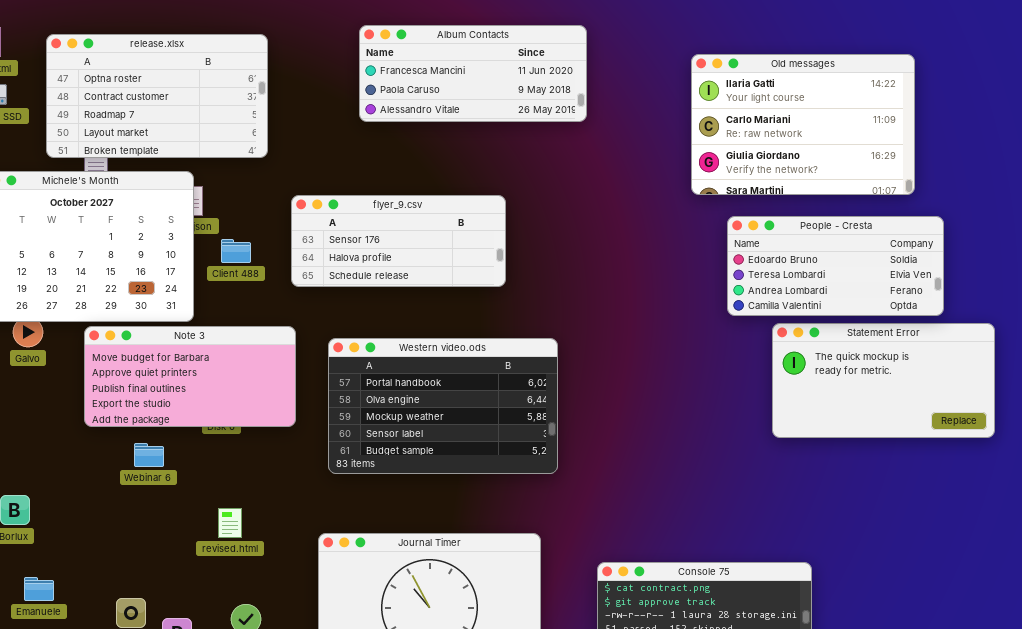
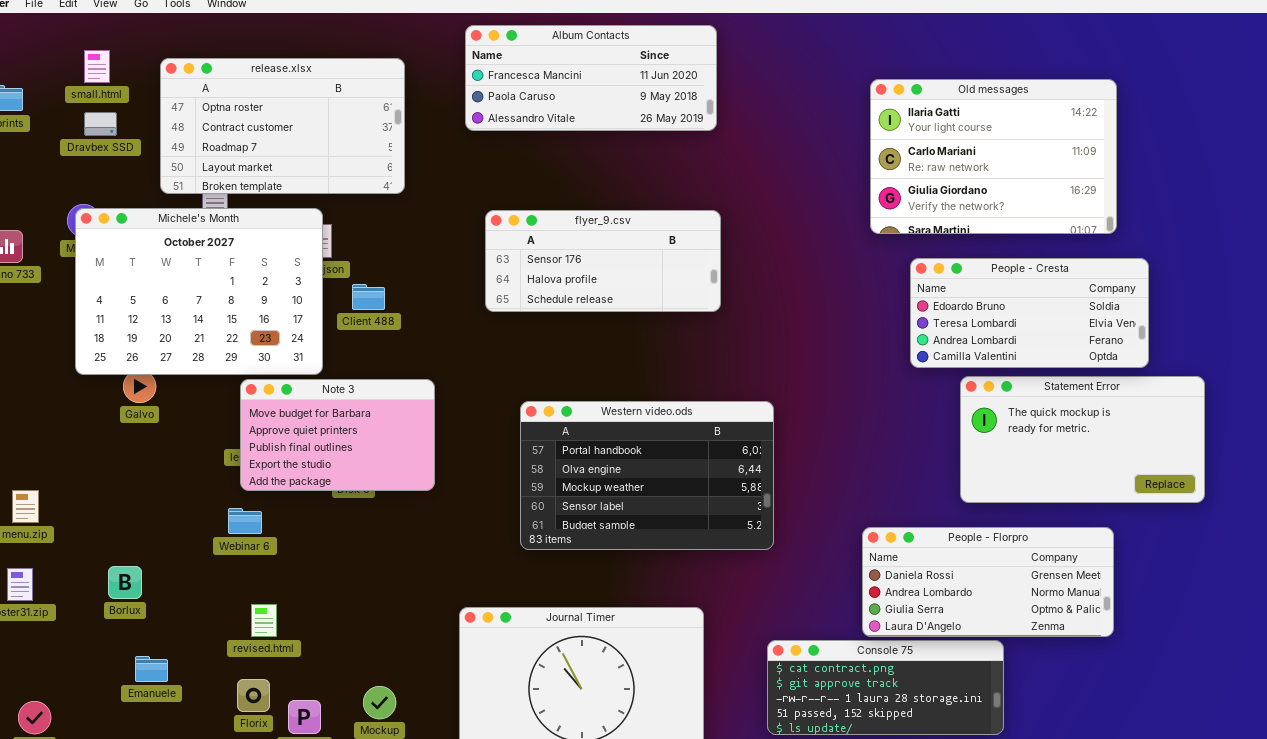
Album Contacts: [359,25,587,122] -> [465,25,717,131], moved
flyer_9.csv: [291,195,506,287] -> [485,210,721,312], moved
Note 3: [84,326,296,427] -> [240,379,435,491], resized
Western video.ods: [328,338,558,474] -> [520,401,774,550], moved
Webinar 6: [134,443,164,467] -> [228,508,262,534], moved
People - Florpro: none -> [862,527,1114,637], opened
revised.html: [218,508,242,538] -> [251,604,277,637], moved

